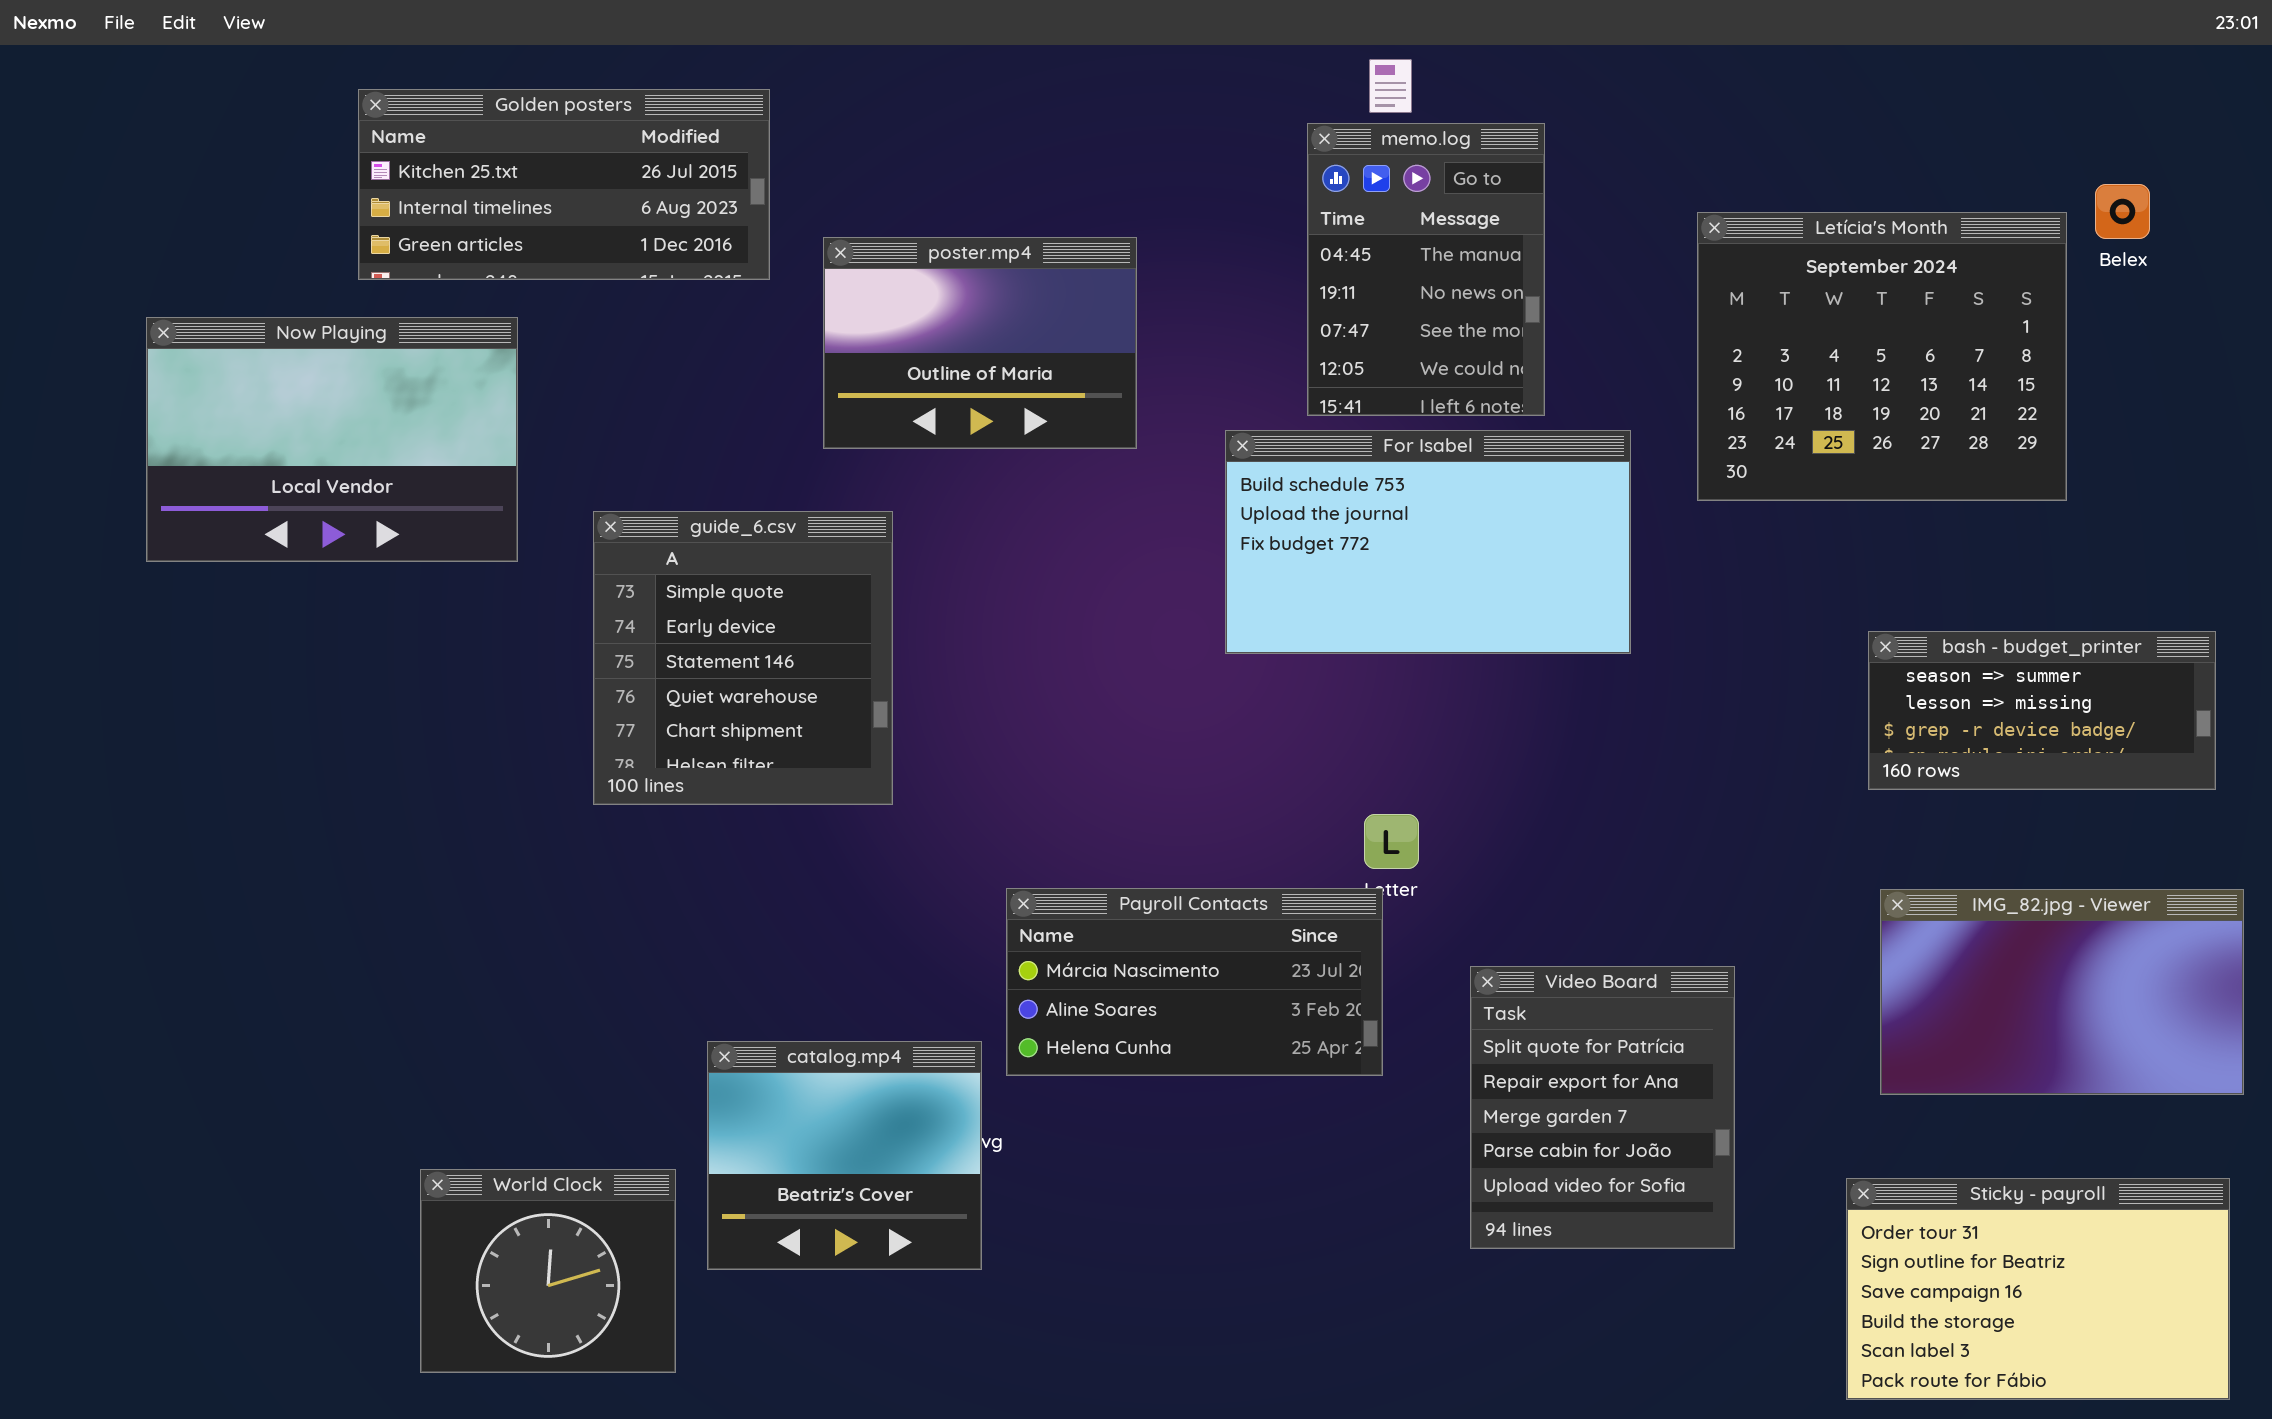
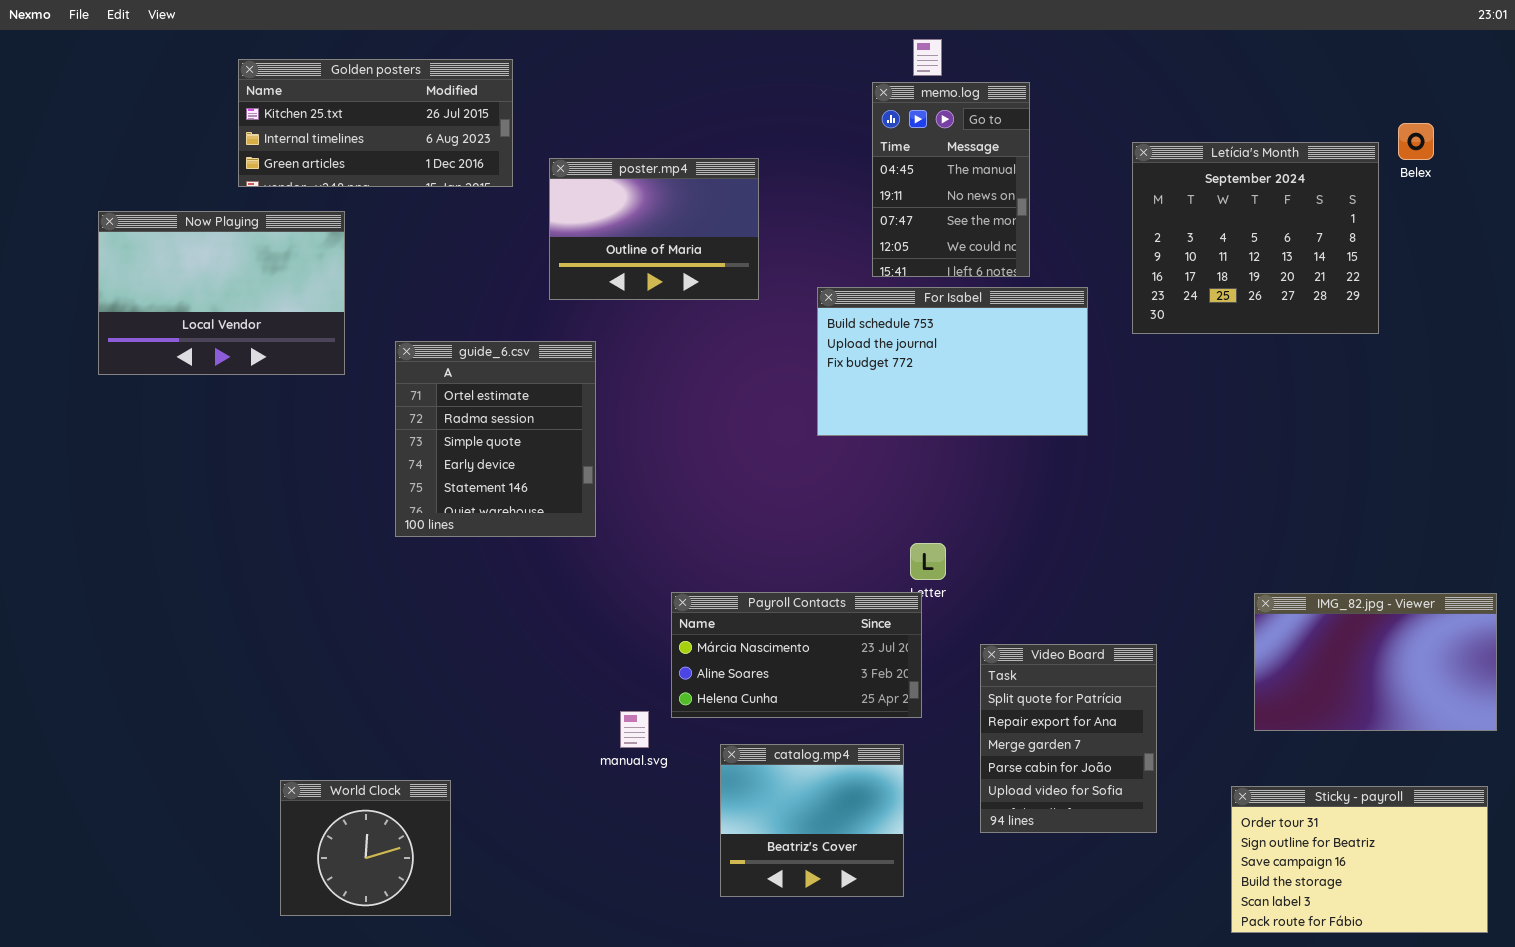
guide_6.csv: [593,511,893,805] -> [395,341,596,537], scrolled up 2 rows
bash - budget_printer: [1868,631,2216,790] -> none, closed
catalog.mp4: [707,1041,982,1270] -> [720,744,904,897], moved

